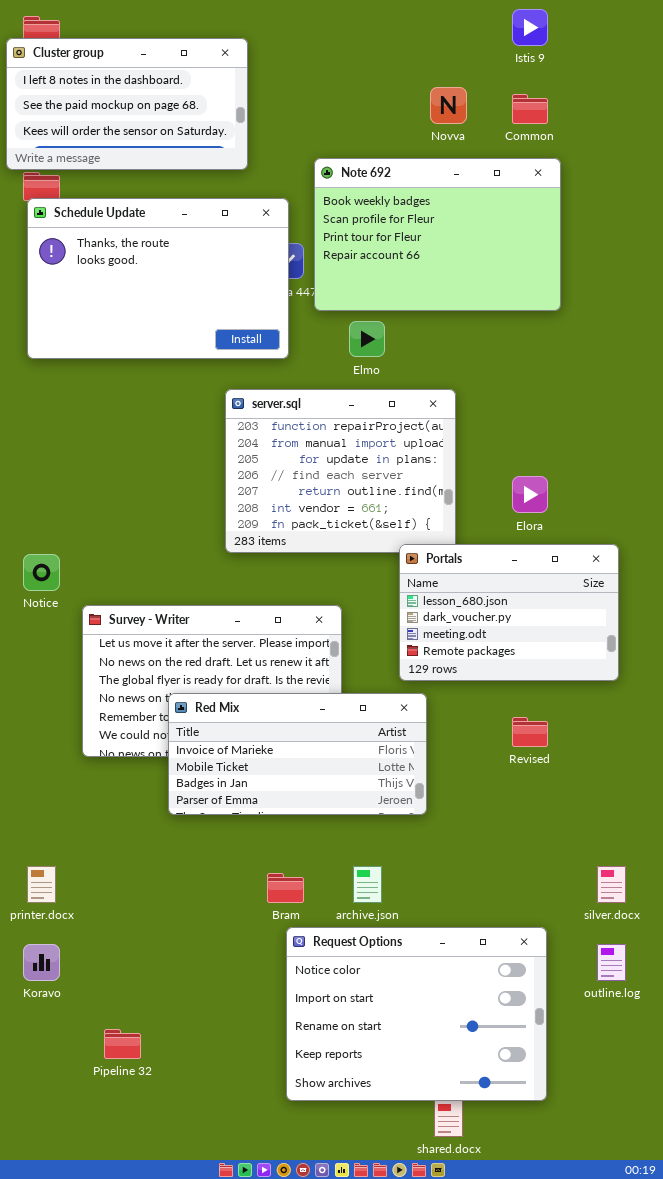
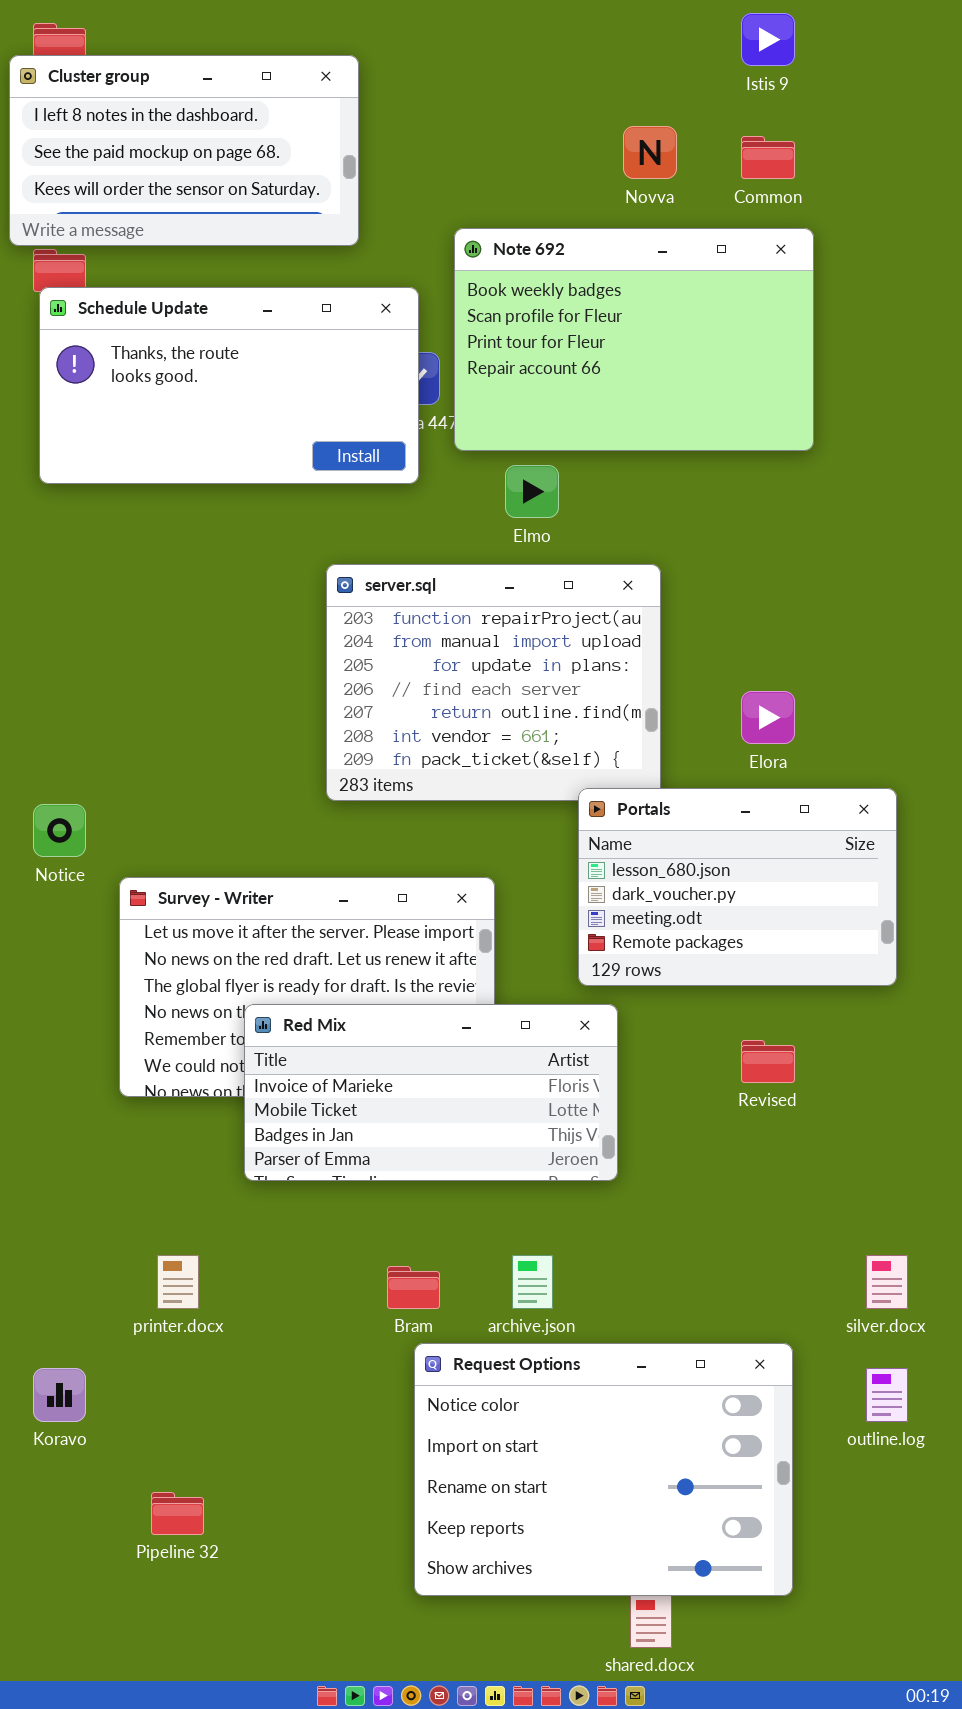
Schedule Update: [27,198,289,359] -> [39,287,419,484], resized
printer.docx: [27,866,56,903] -> [157,1255,199,1309], moved

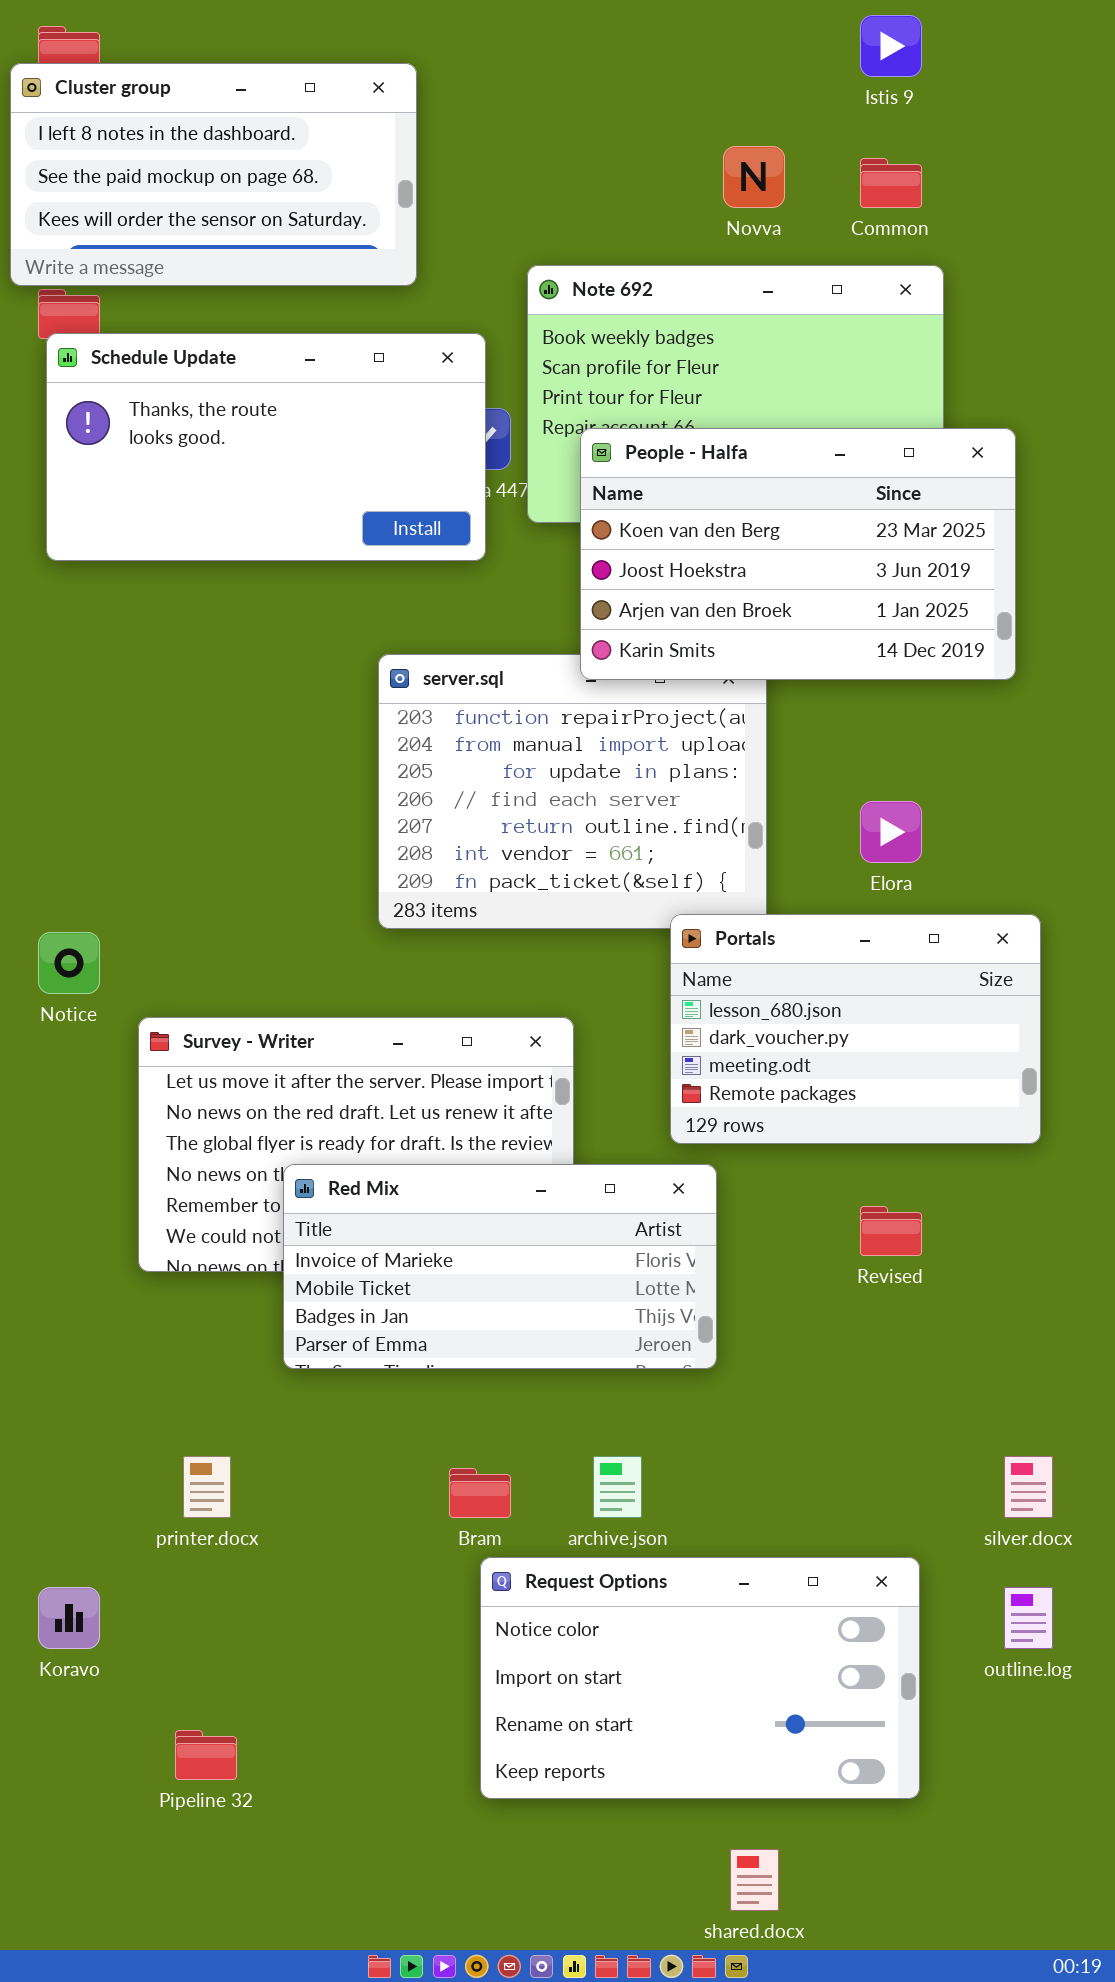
People - Halfa: none -> [580,428,1016,680], opened
Request Options: [414,1343,793,1596] -> [480,1557,920,1799], resized

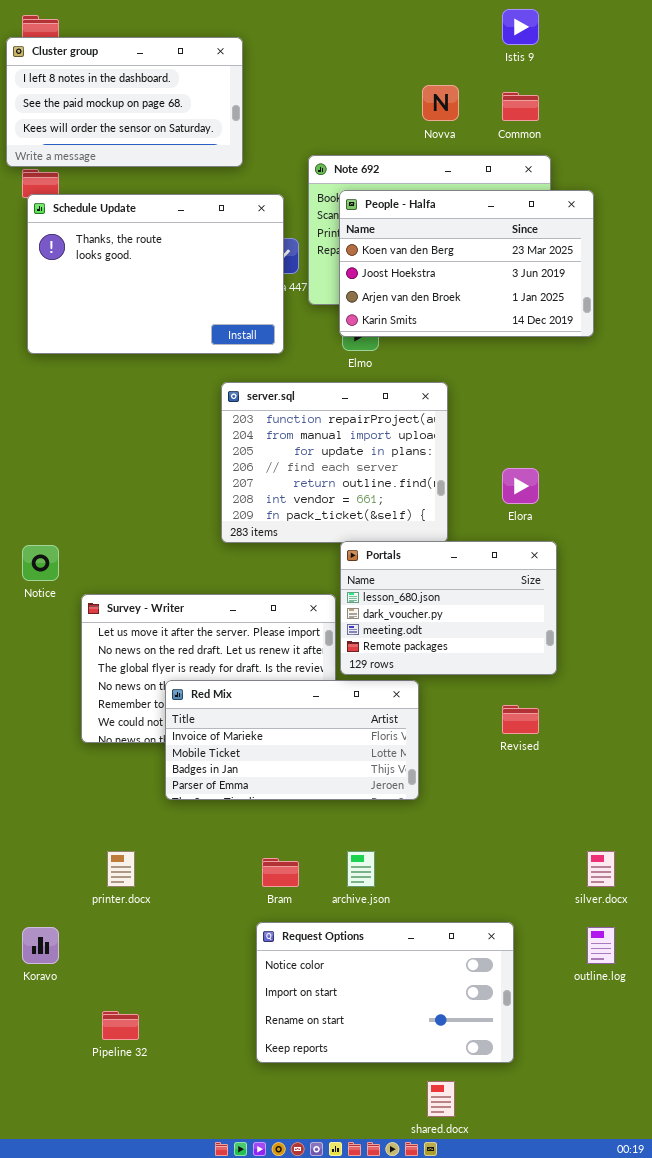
Schedule Update: [46,333,486,561] -> [27,194,284,354], resized
People - Halfa: [580,428,1016,680] -> [339,190,594,337], moved
Portals: [670,914,1041,1144] -> [340,541,557,675], moved
Request Options: [480,1557,920,1799] -> [256,922,514,1063], moved

